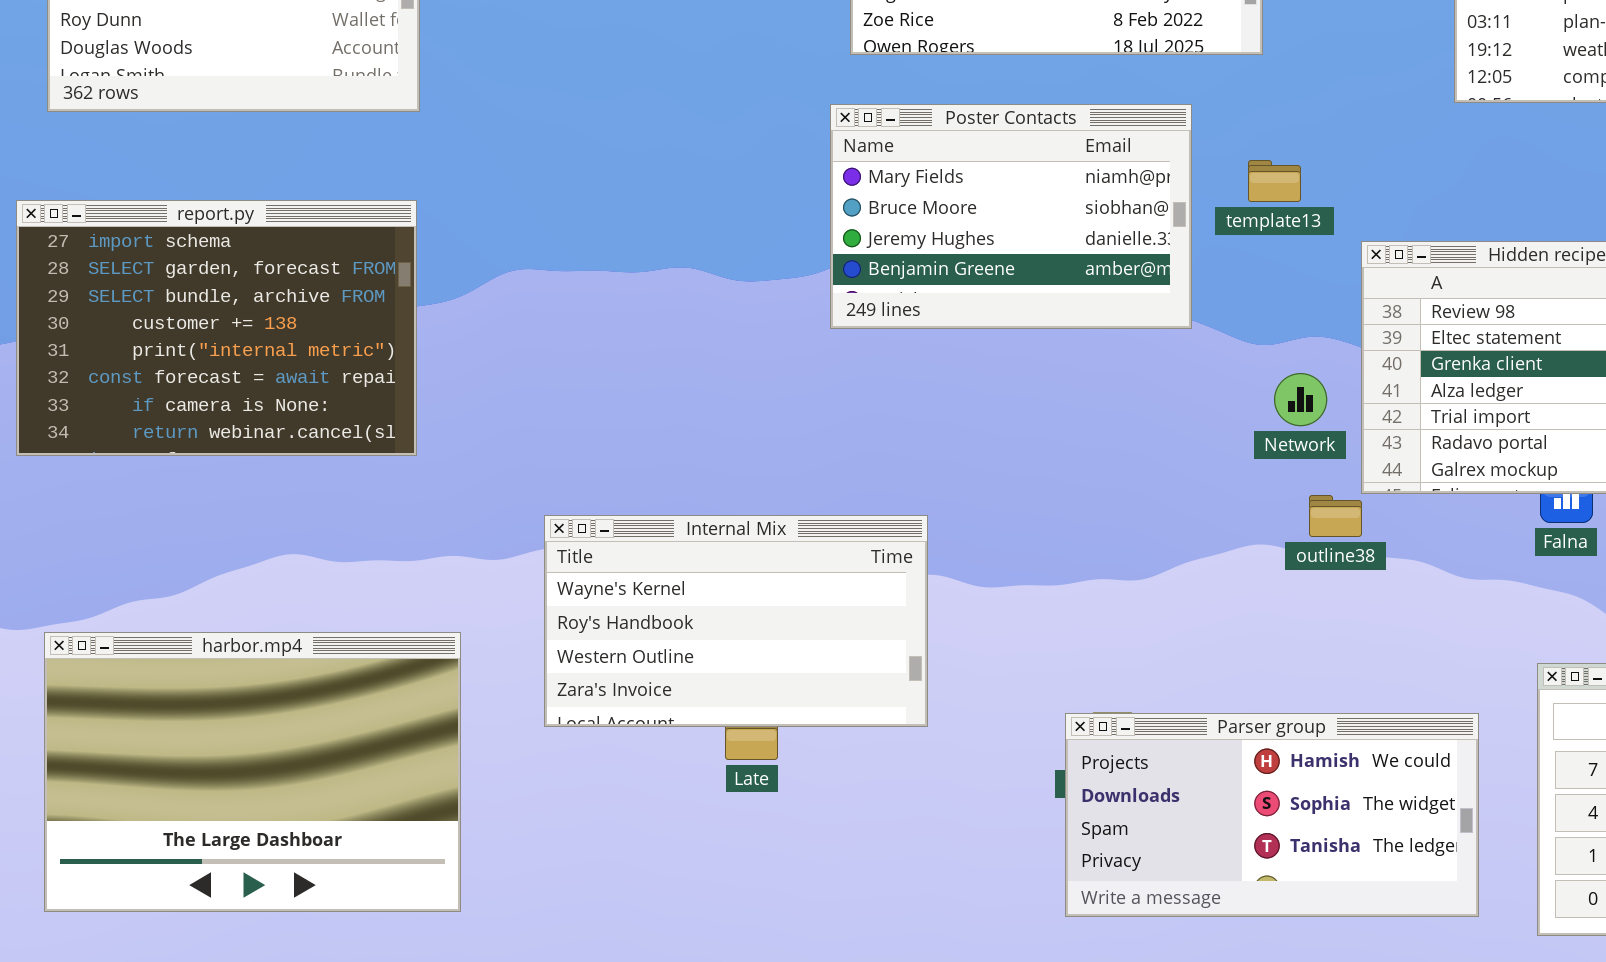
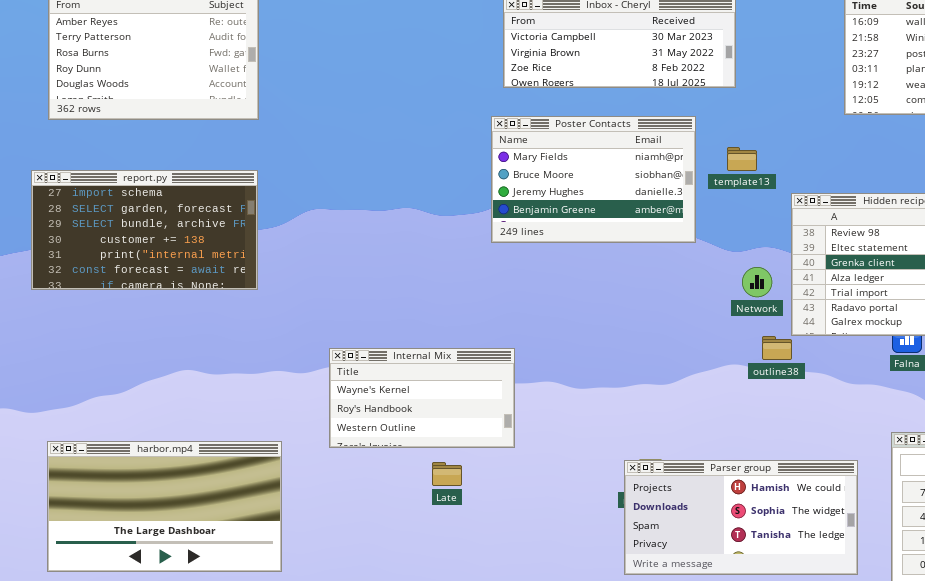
report.py: [16,200,417,456] -> [31,170,258,290], resized
Internal Mix: [544,515,928,727] -> [329,348,515,448], resized
harbor.mp4: [44,632,461,912] -> [47,441,282,572], resized

